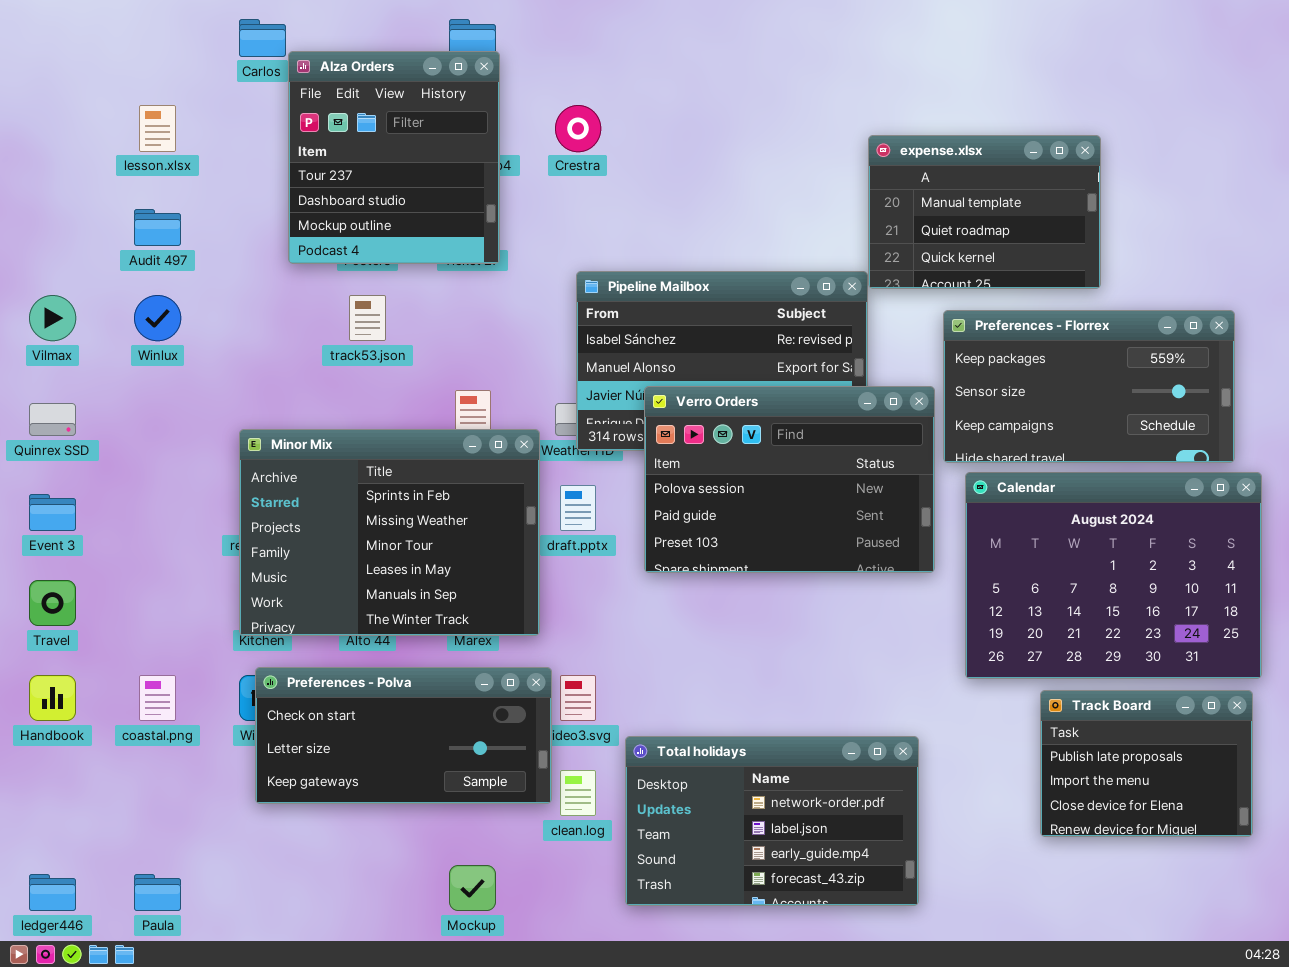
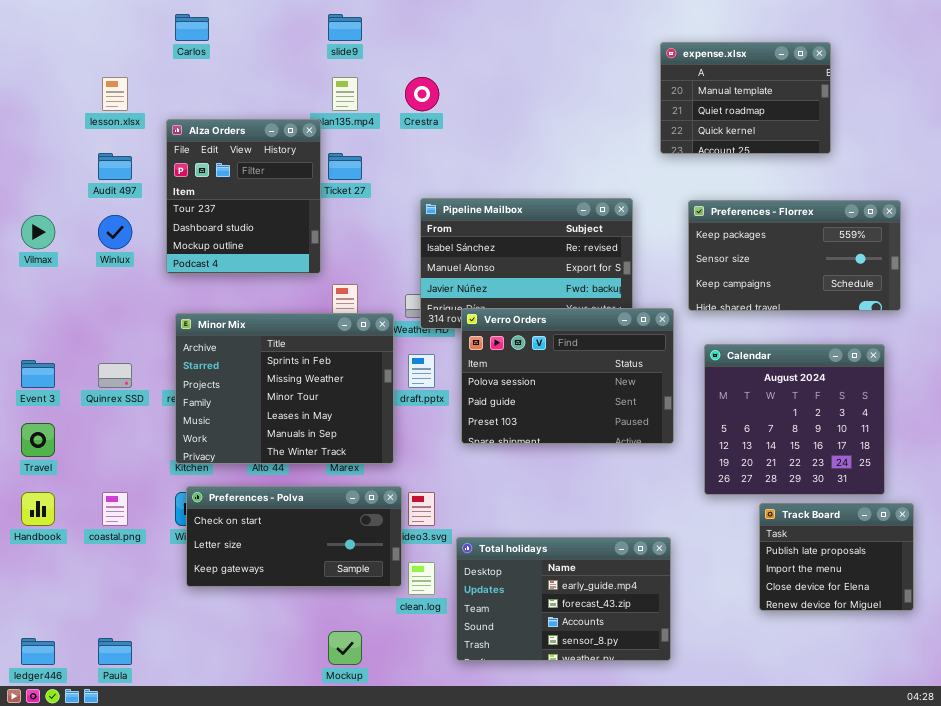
Alza Orders: [288,51,500,264] -> [166,119,321,274], moved
expense.xlsx: [868,135,1101,289] -> [660,42,831,154], moved
Preferences - Florrex: [943,310,1235,463] -> [688,200,901,311], moved
Verro Orders: [644,386,935,573] -> [461,308,674,444], moved
Quinrex SSD: [29,403,76,436] -> [98,363,132,388], moved
Calendar: [965,472,1262,679] -> [704,344,885,495], resized
Total holidays: [625,736,919,906] -> [456,537,671,661], scrolled down 2 rows

